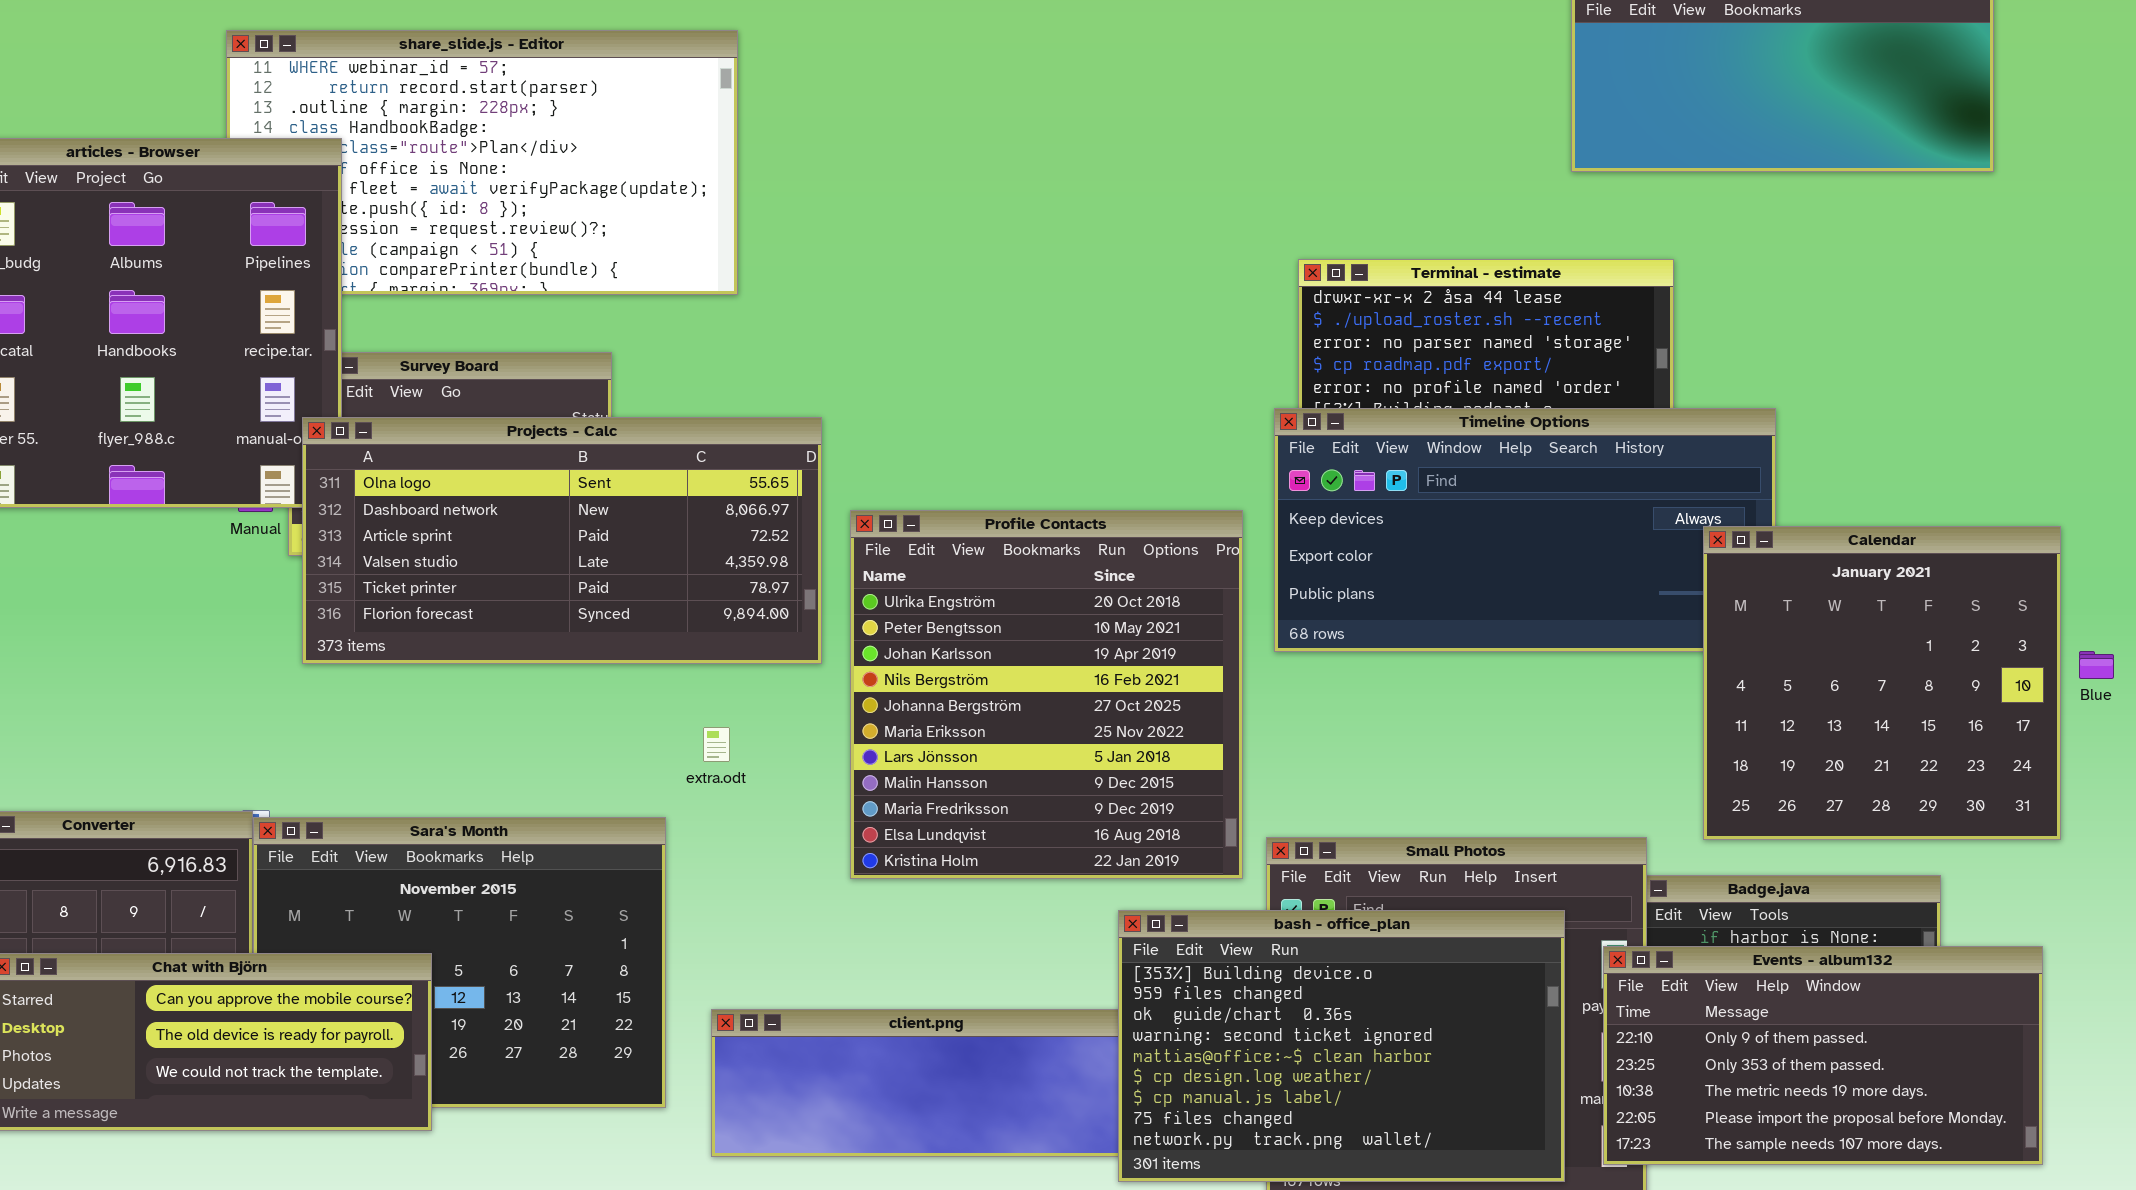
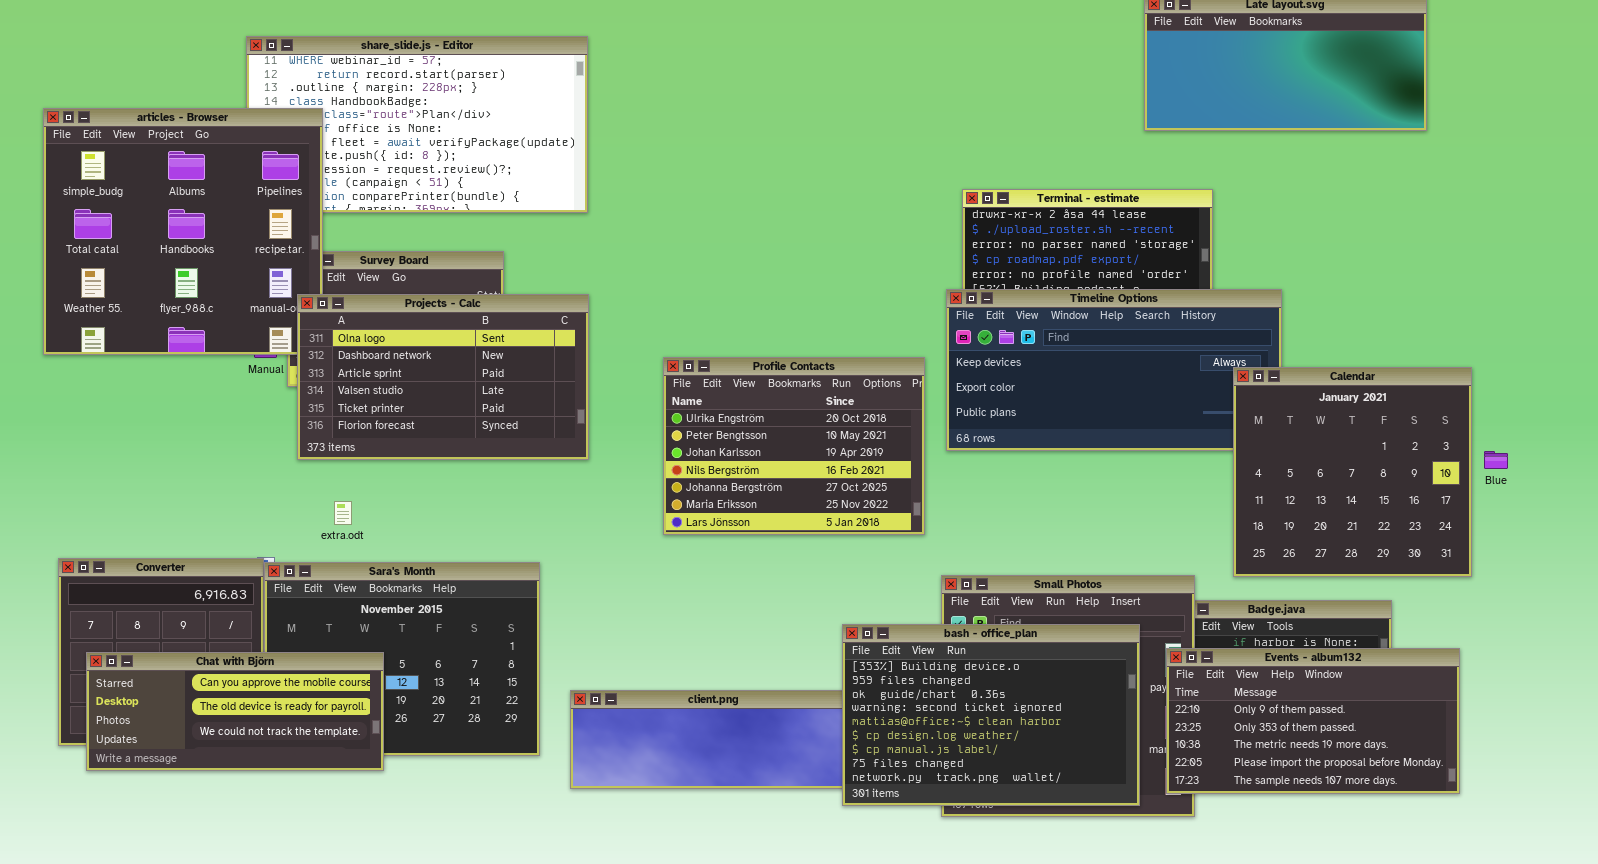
Projects - Calc: [302,417,822,664] -> [297,294,589,460], resized
Profile Contacts: [850,510,1243,879] -> [663,357,925,535], resized
extra.odt: [703,727,730,762] -> [334,501,352,525], moved

